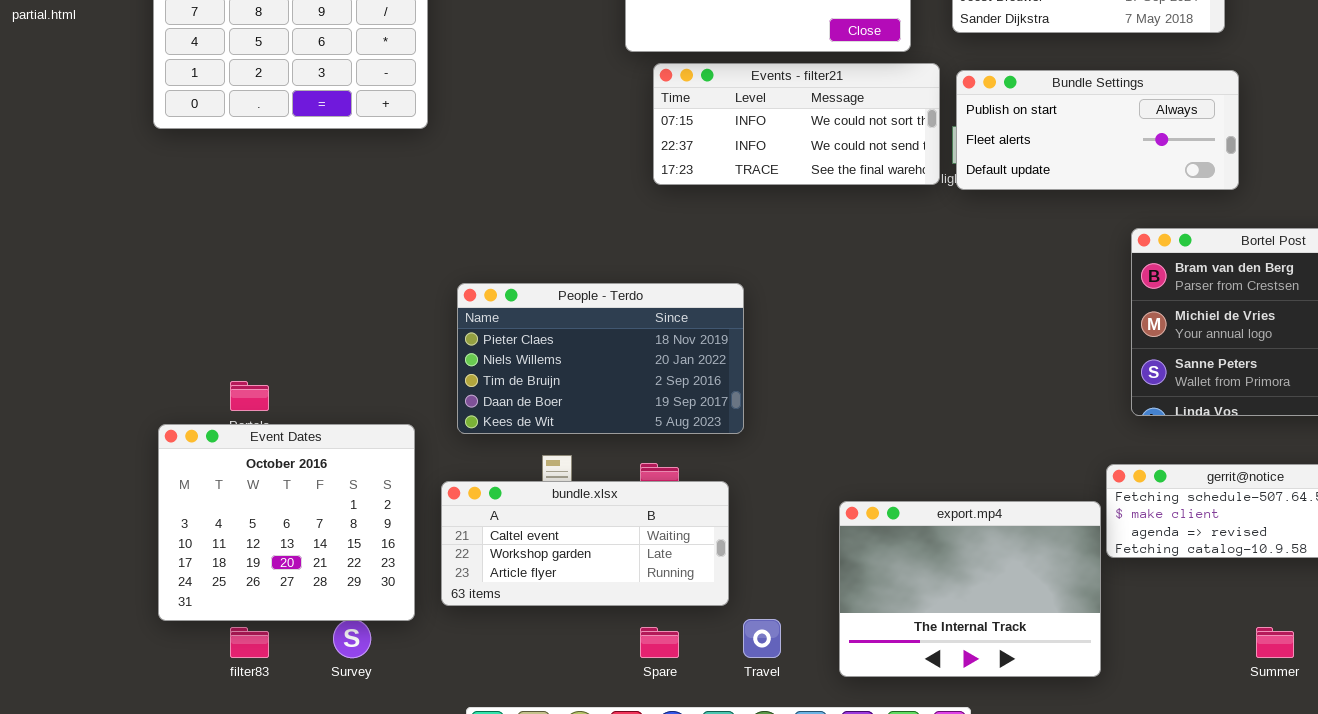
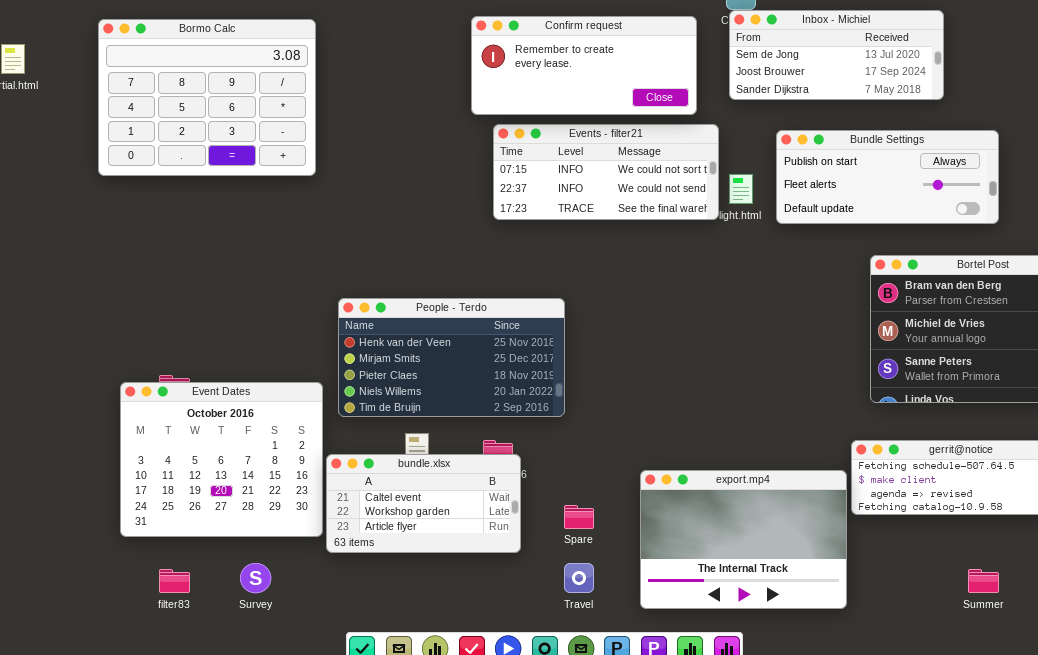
Bundle Settings: [956,70,1239,190] -> [776,130,999,224], moved
People - Terdo: [457,283,744,434] -> [338,298,565,417], scrolled up 2 rows
Event Dates: [158,424,415,621] -> [120,382,323,537], moved
bundle.xlsx: [441,481,729,606] -> [326,454,521,553], resized
Spare: [640,627,679,658] -> [564,505,594,529], moved

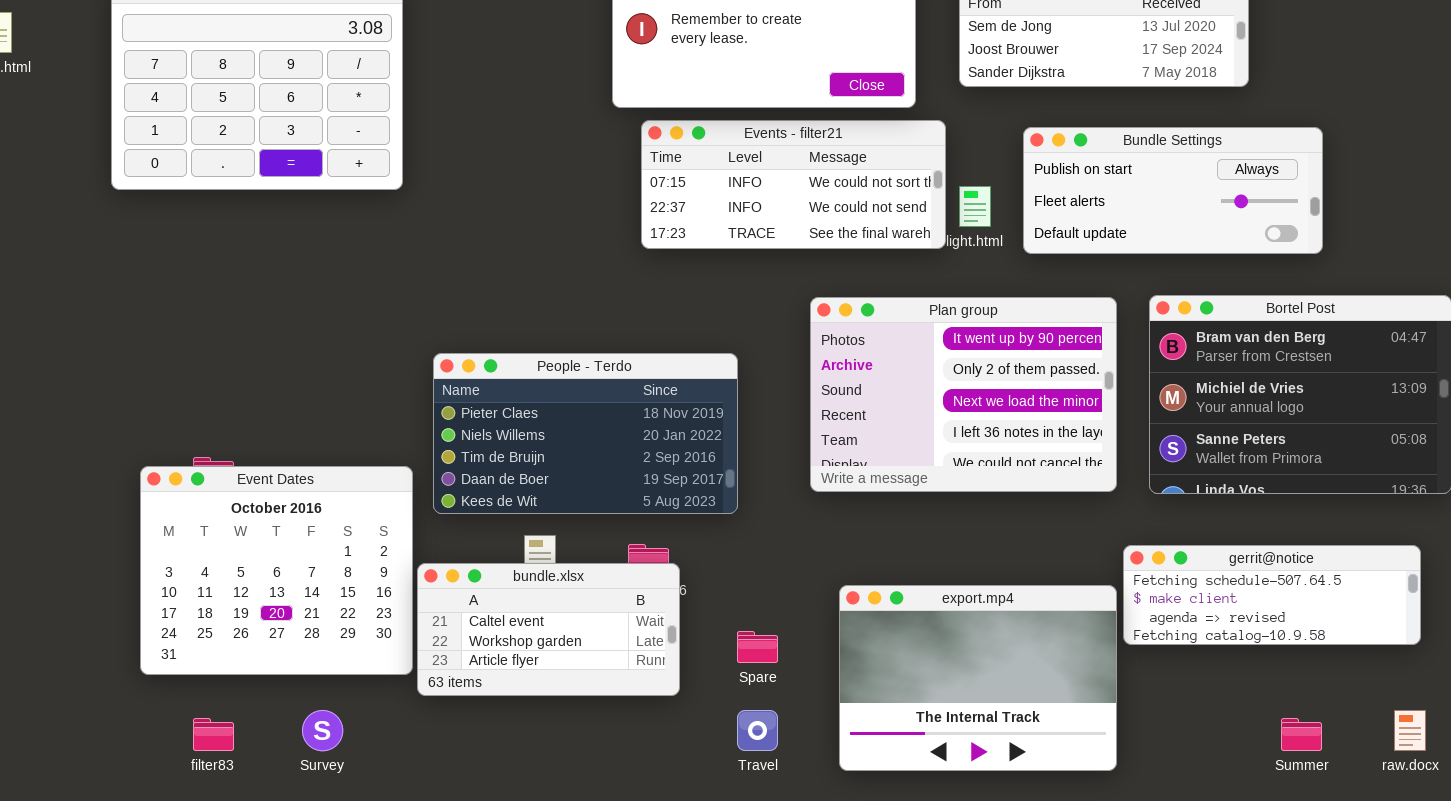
Plan group: none -> [810,297,1117,492], opened
People - Terdo: [338,298,565,417] -> [433,353,738,514], scrolled down 2 rows

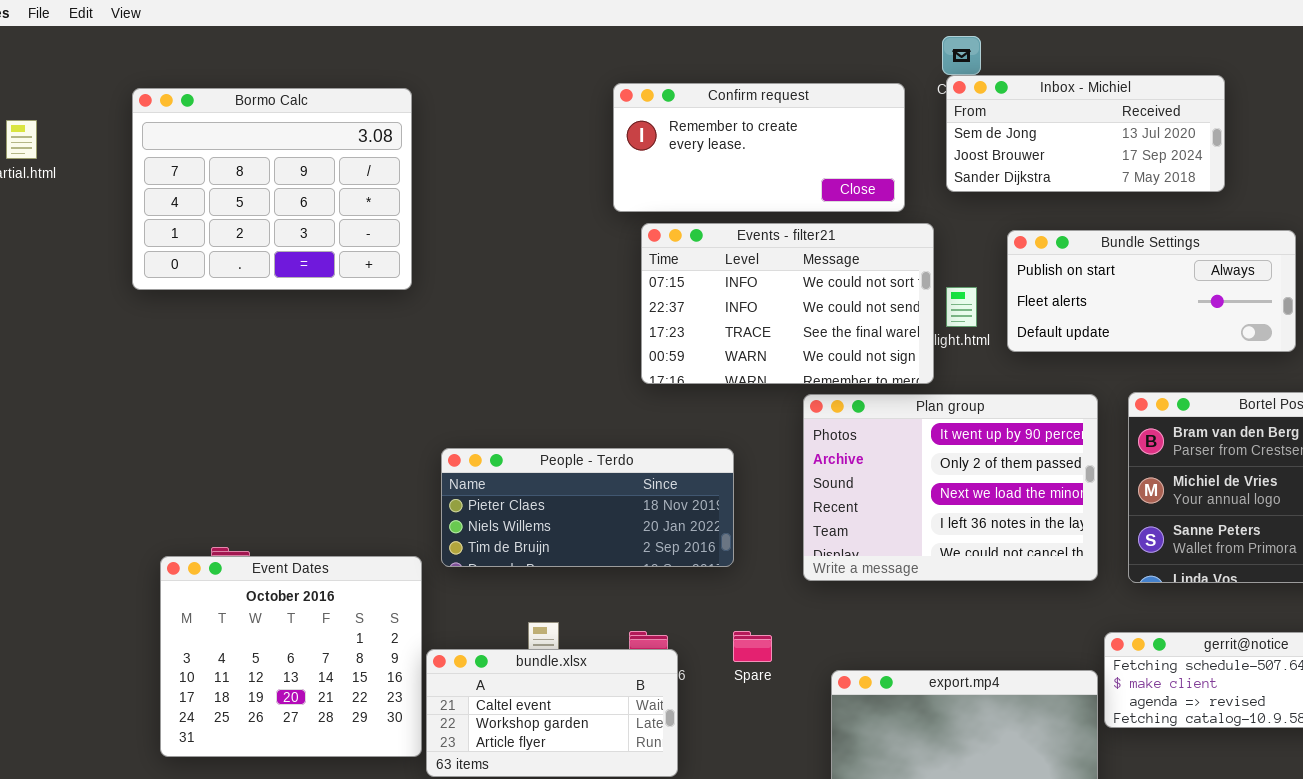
Events - filter21: [641,120,946,249] -> [641,223,934,384], resized
People - Terdo: [433,353,738,514] -> [441,448,734,567], resized
Spare: [737,631,778,663] -> [733,631,772,662], moved

